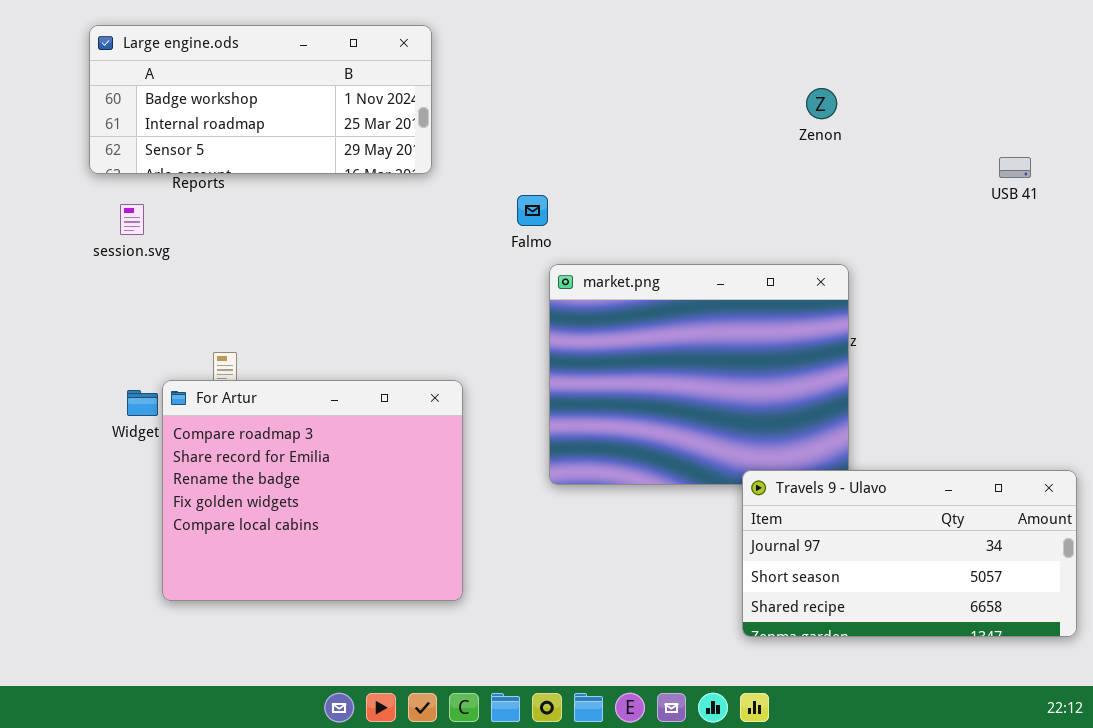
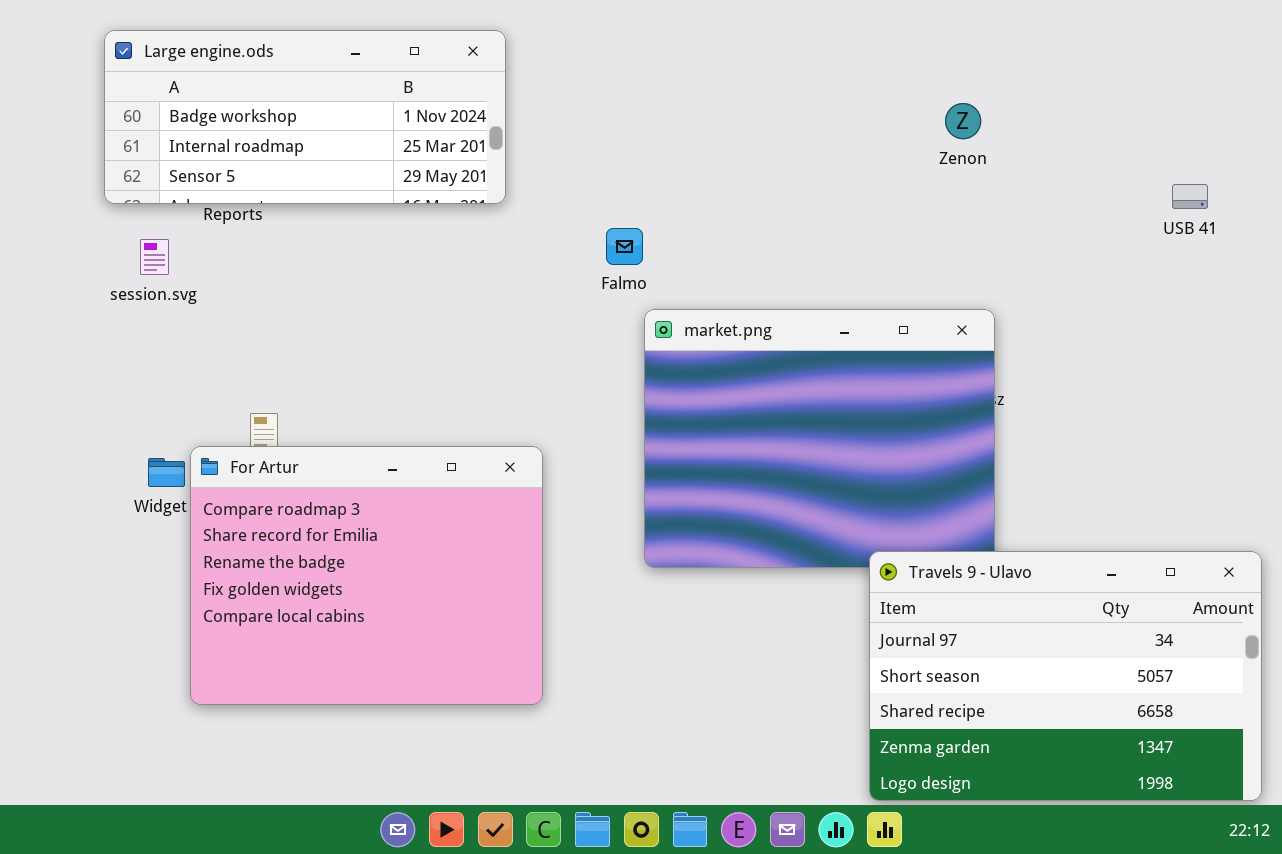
Travels 9 - Ulavo: [742,470,1077,637] -> [869,551,1262,801], resized

